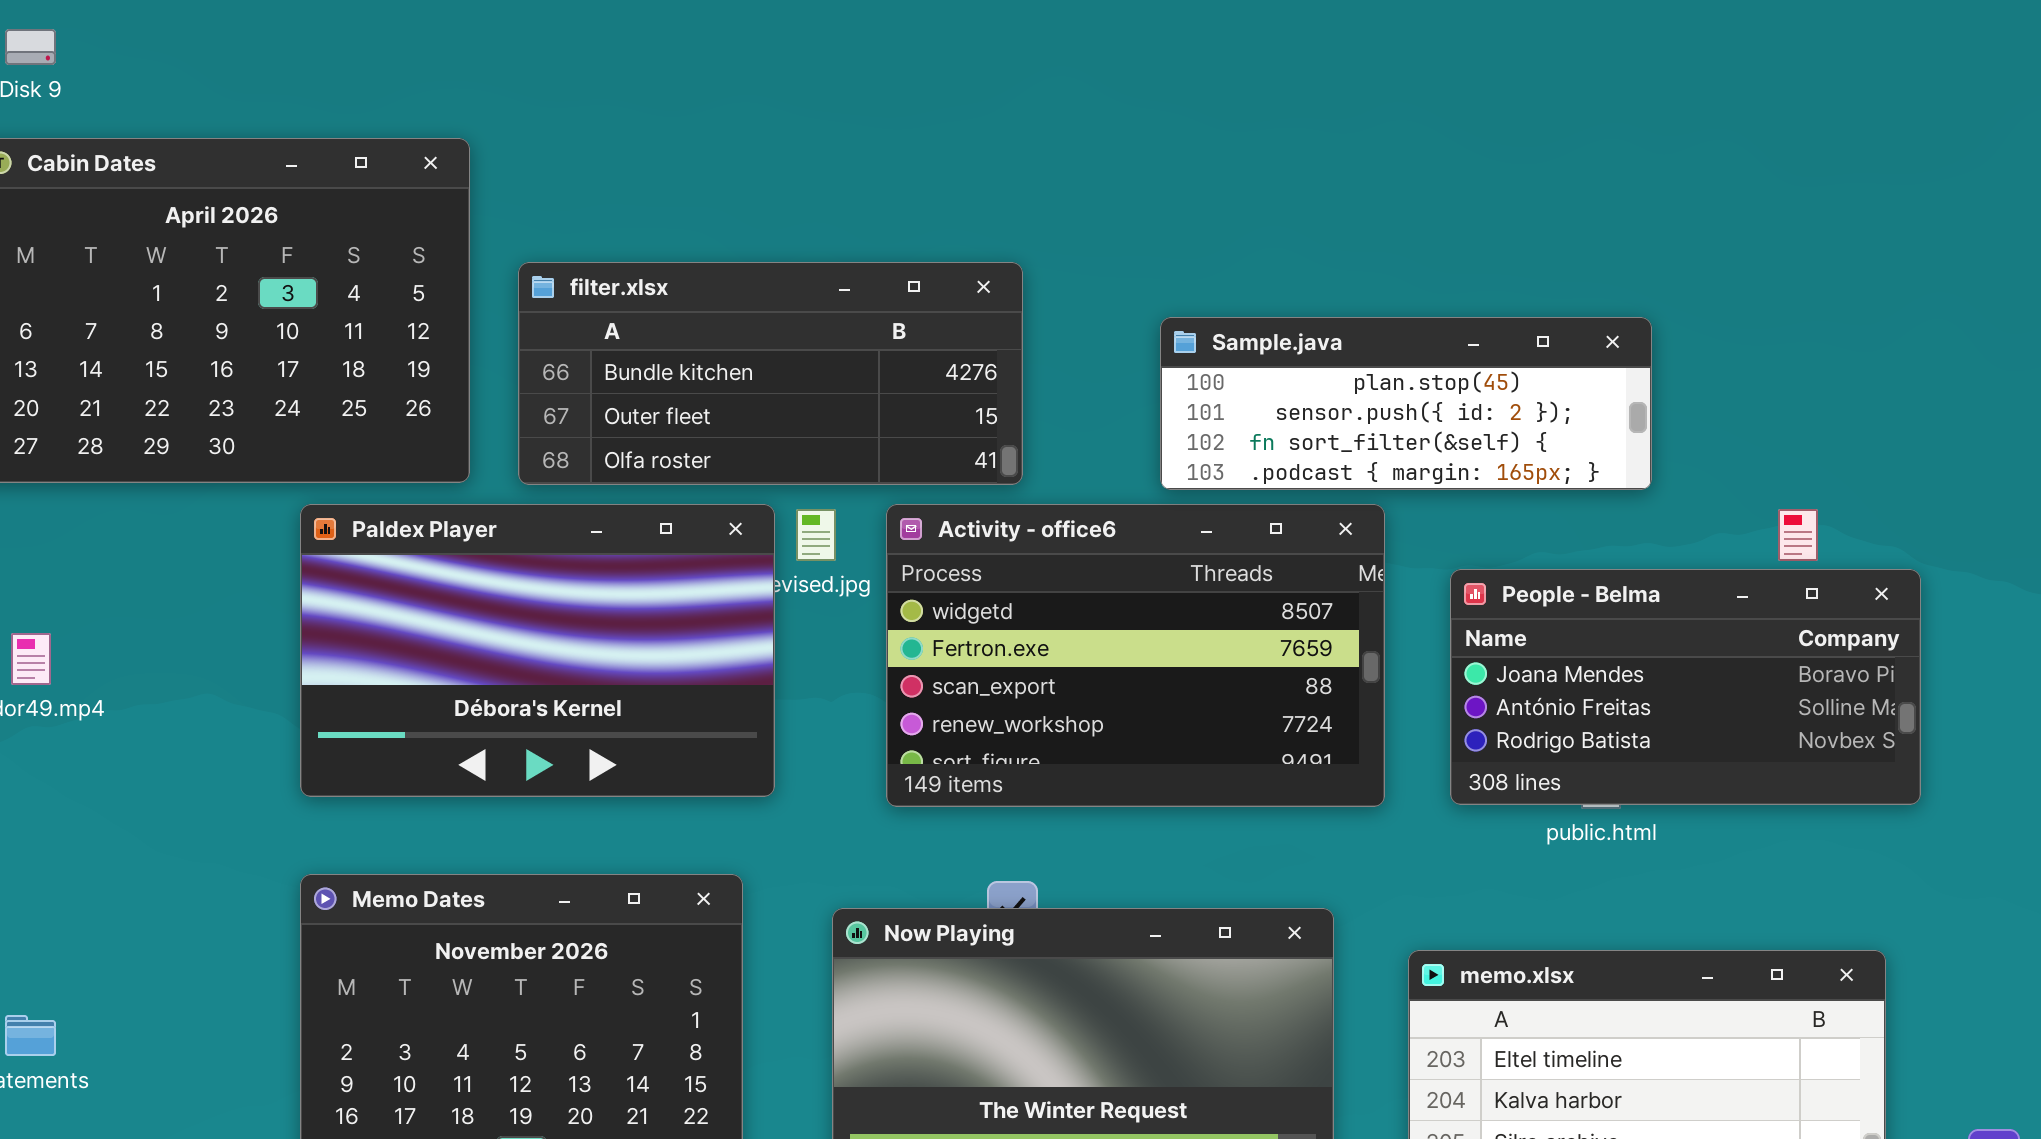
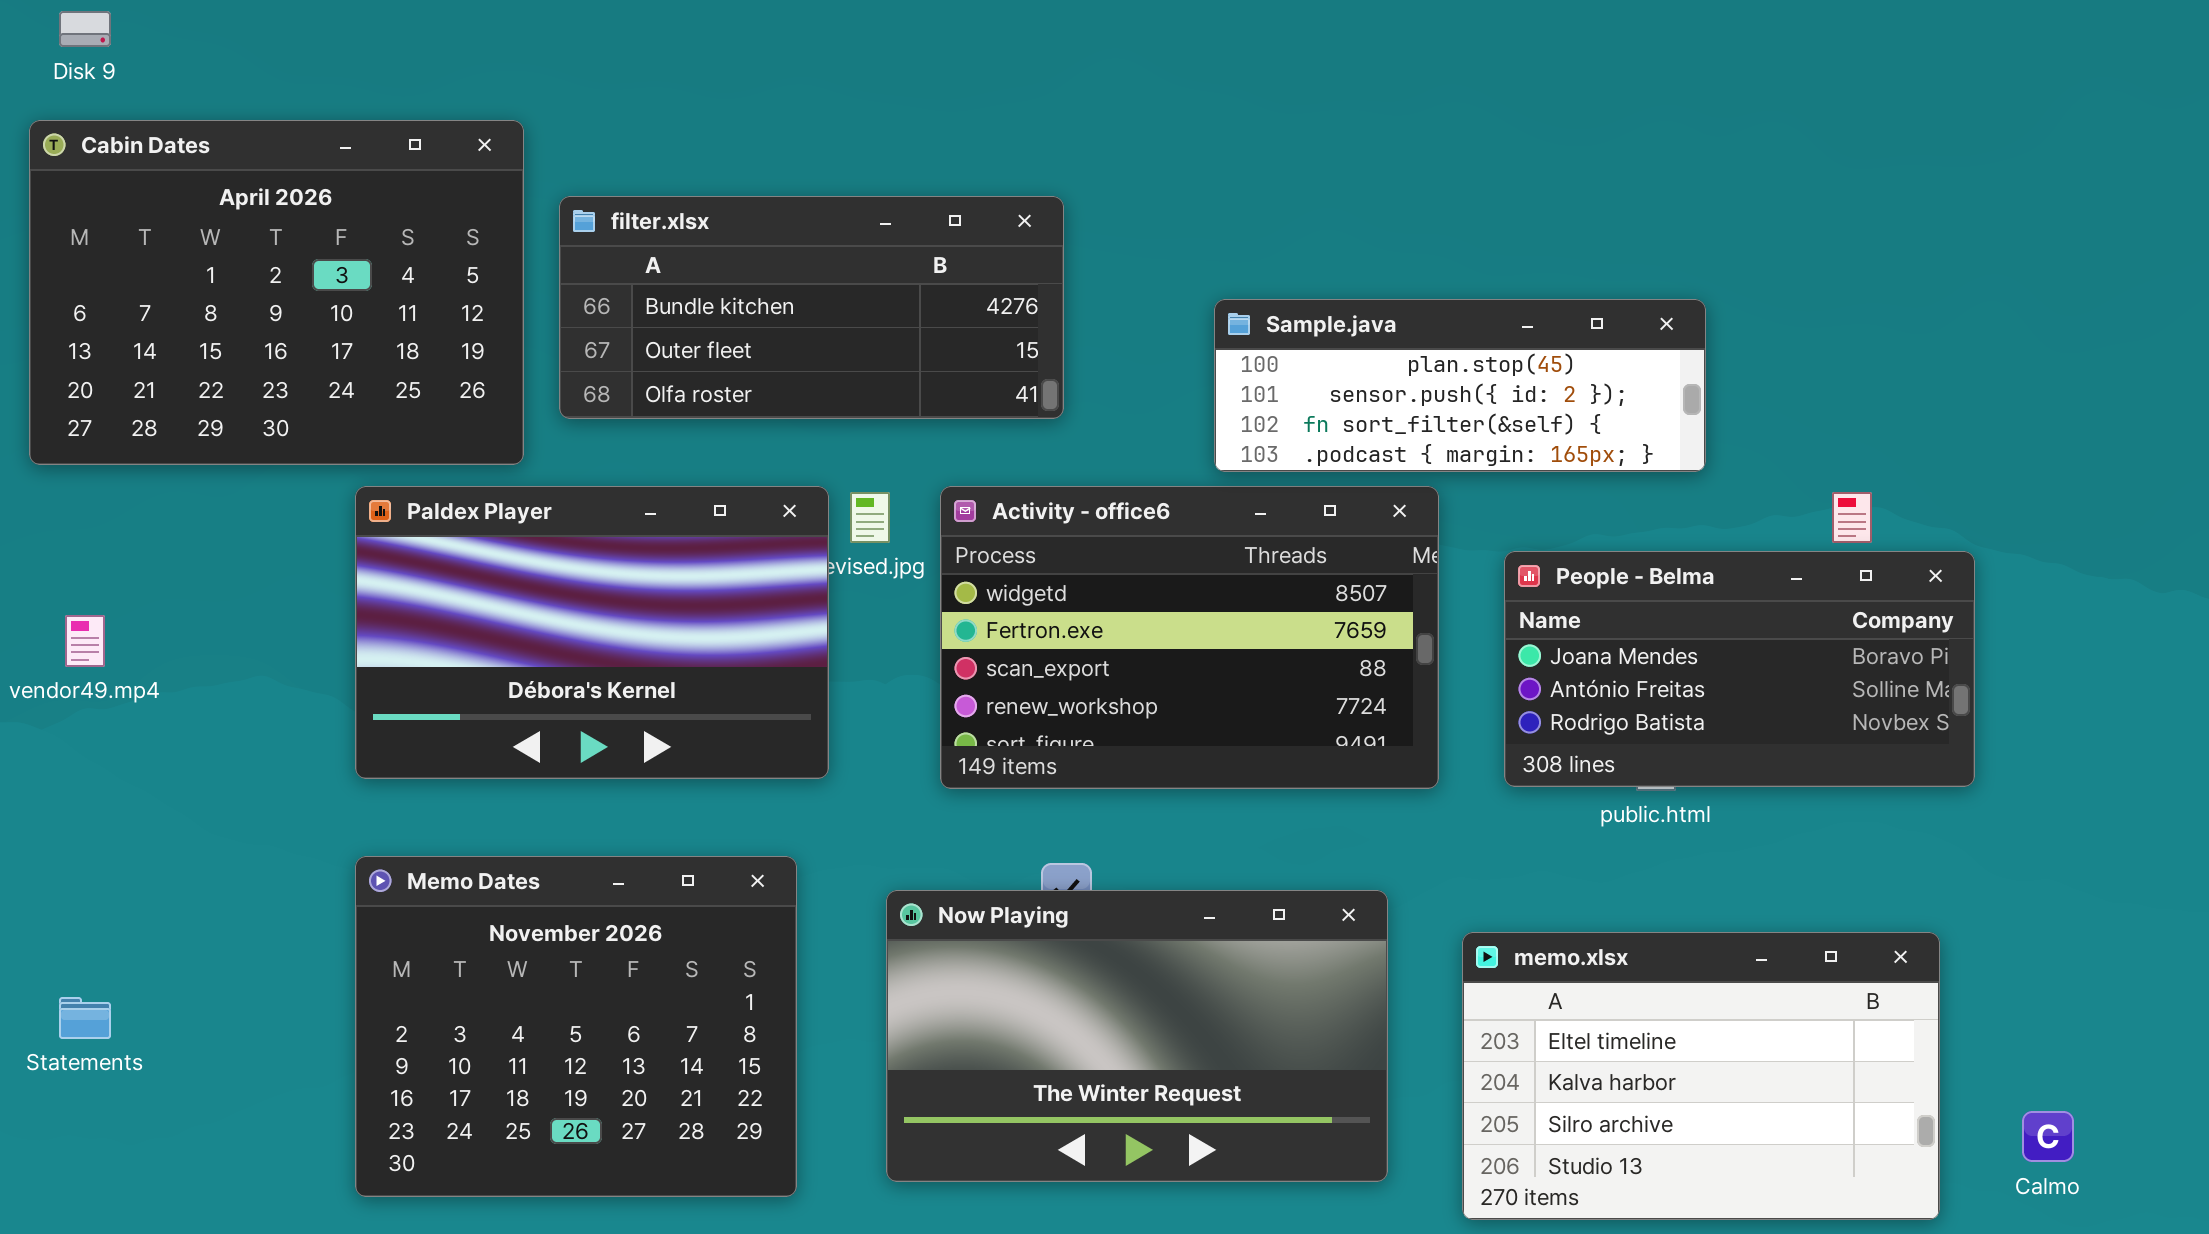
filter.xlsx: [518,262,1023,485] -> [559,196,1064,419], moved

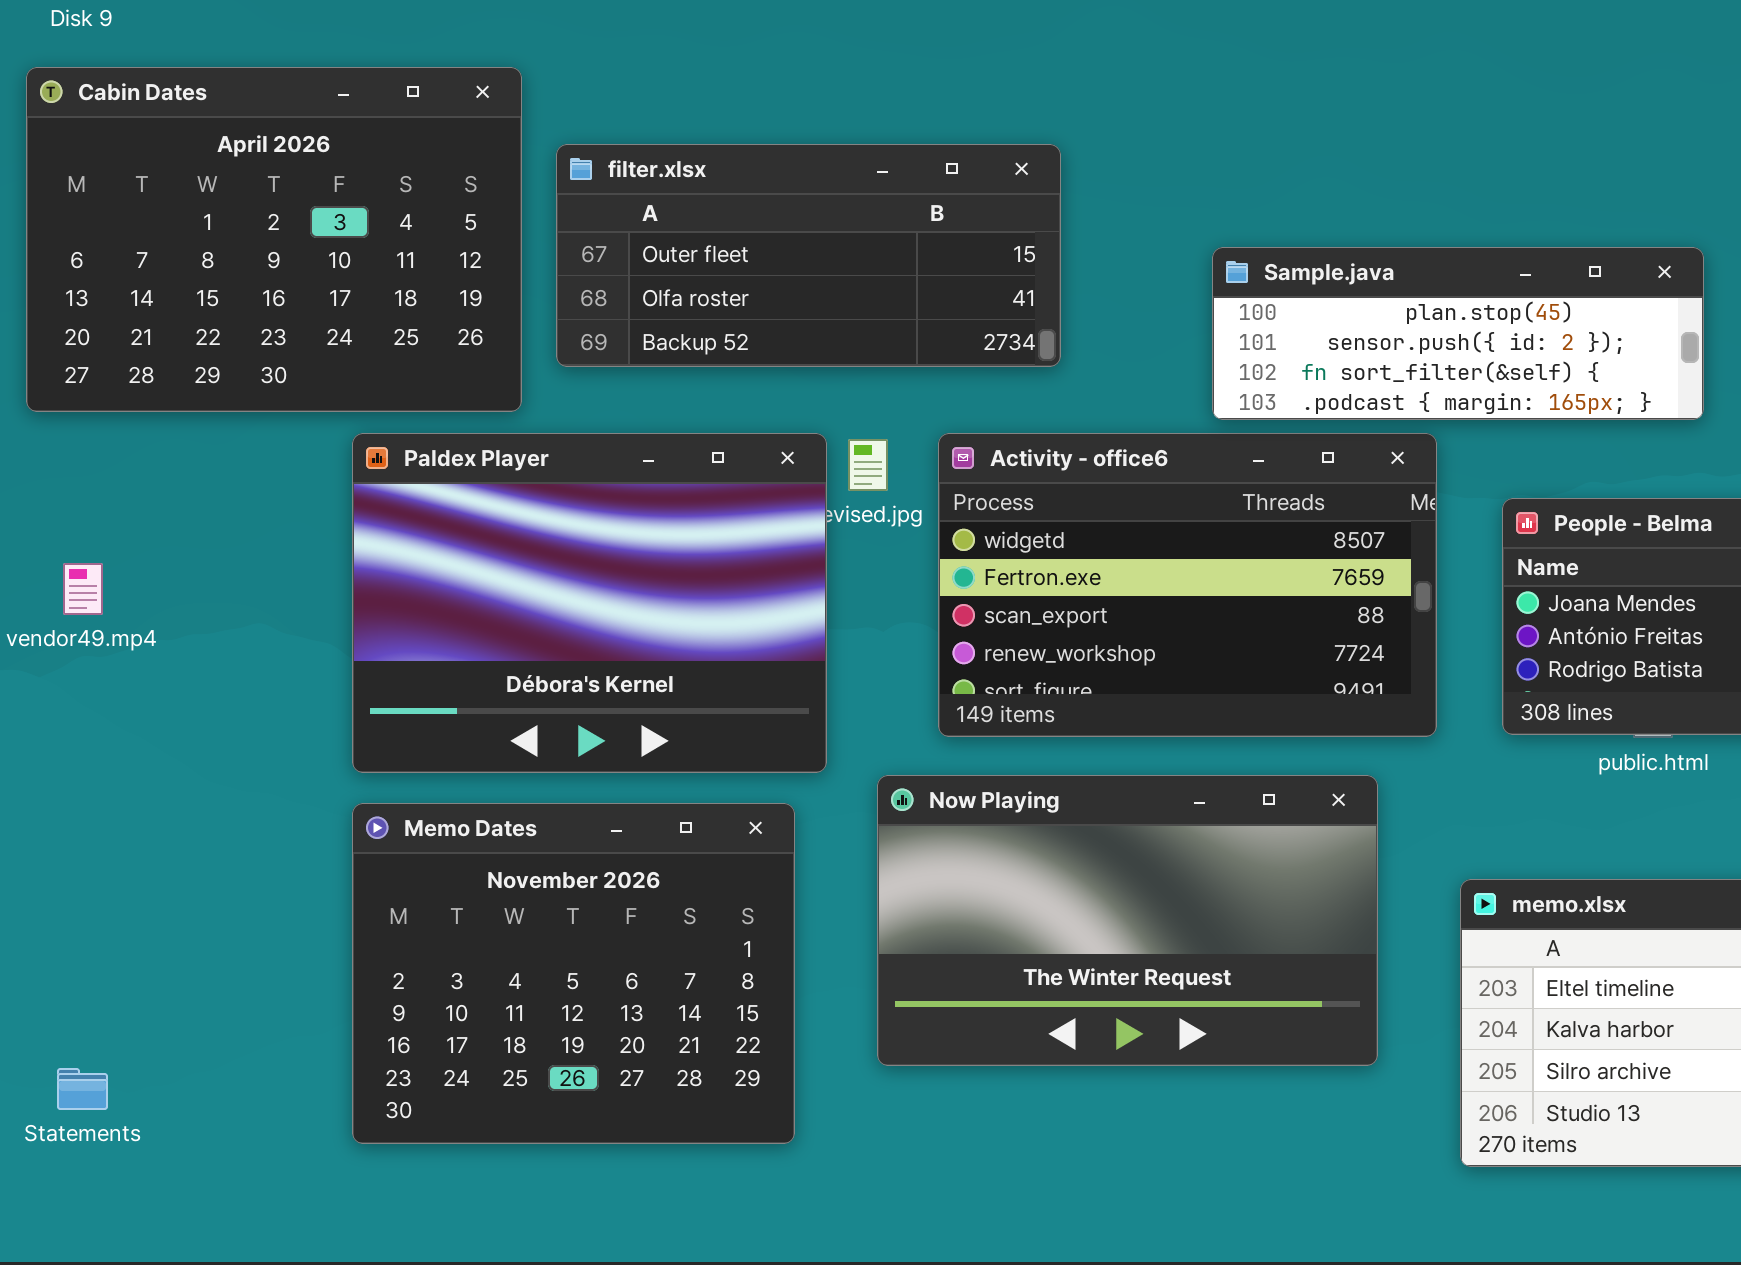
filter.xlsx: [559,196,1064,419] -> [556,144,1061,367], scrolled down 1 row
Paldex Player: [355,486,829,779] -> [352,433,827,773], resized
Now Playing: [886,890,1388,1182] -> [877,775,1378,1066], moved
Statements: [59,997,111,1039] -> [57,1068,108,1110], moved

